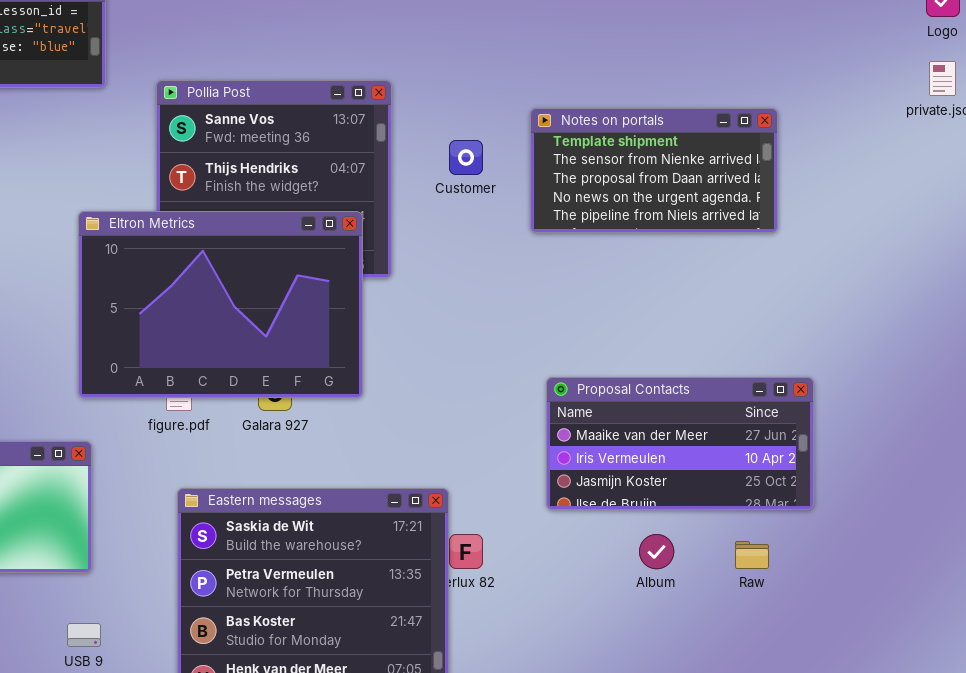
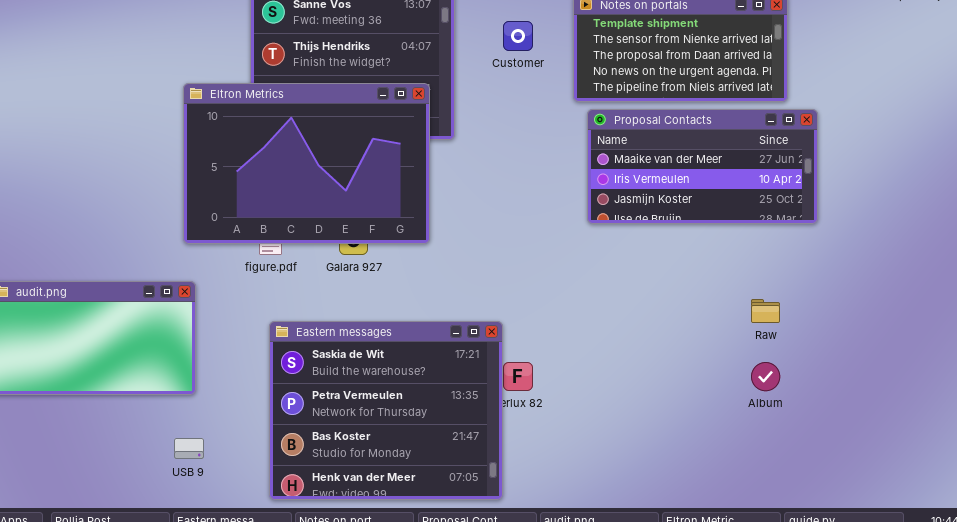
Proposal Contacts: [546,377,814,510] -> [587,109,818,224], moved
Album: [639,534,674,569] -> [751,362,780,391], moved
Raw: [735,541,769,569] -> [751,299,780,323], moved

